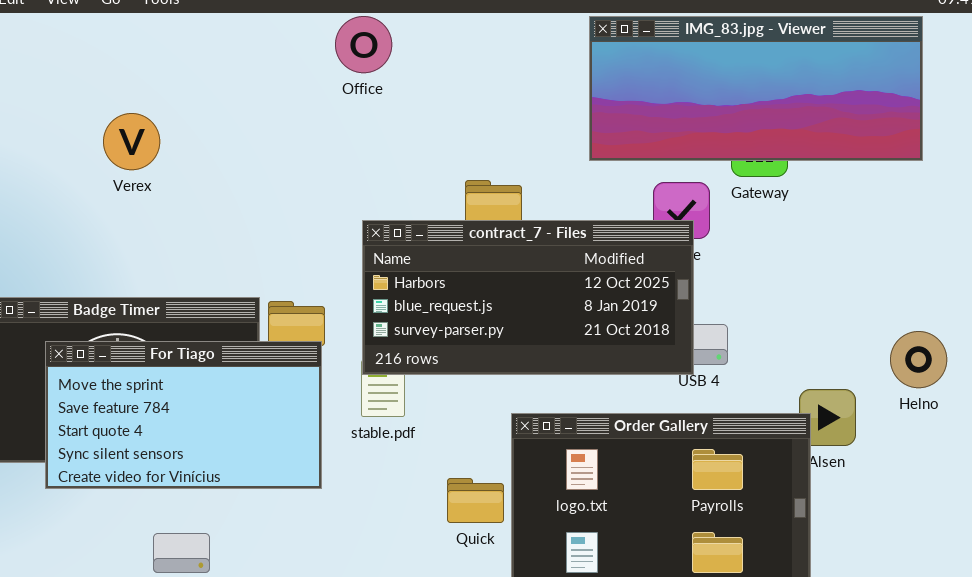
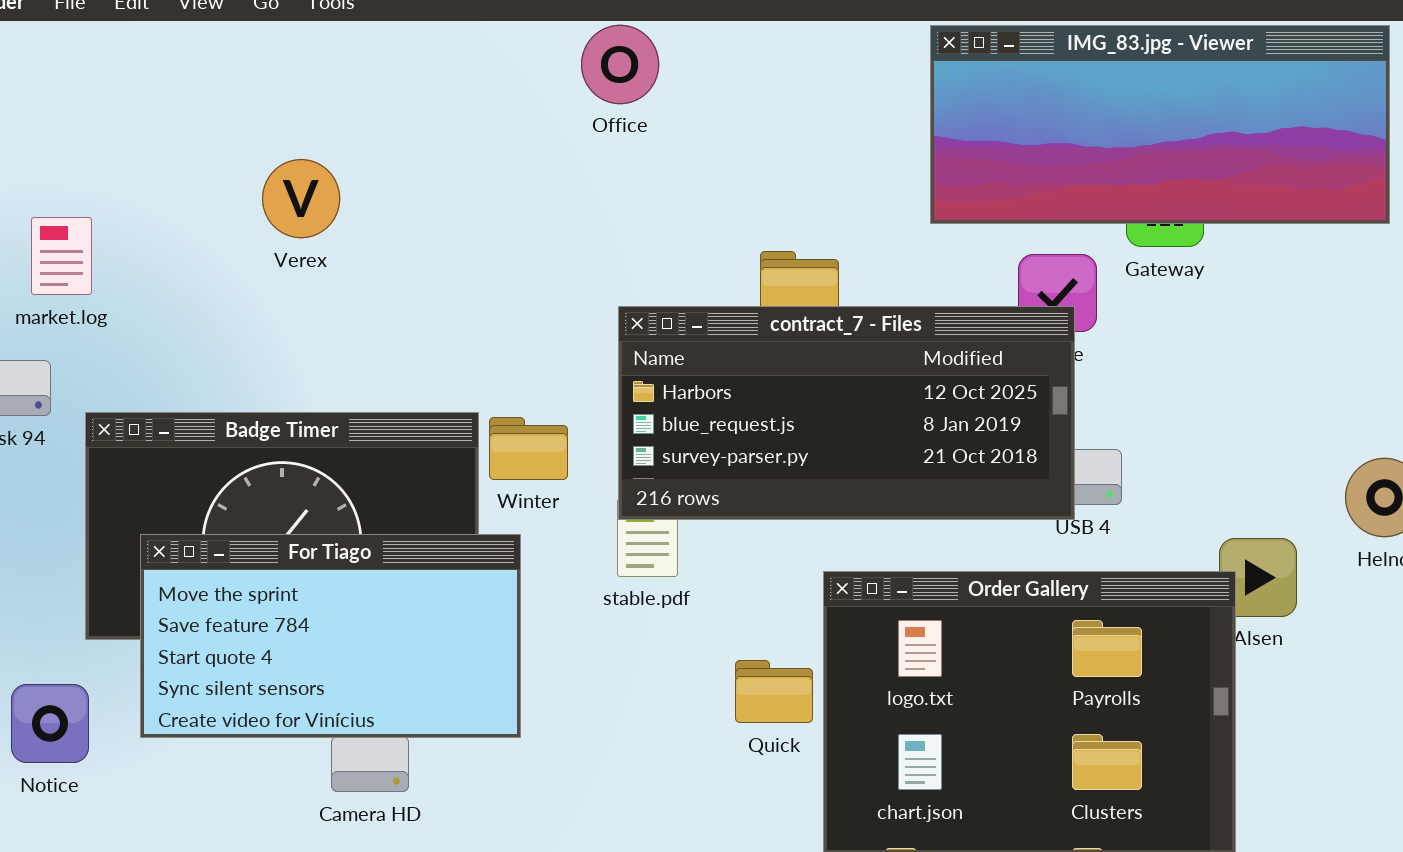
For Tiago: [45,341,322,489] -> [140,534,521,738], moved

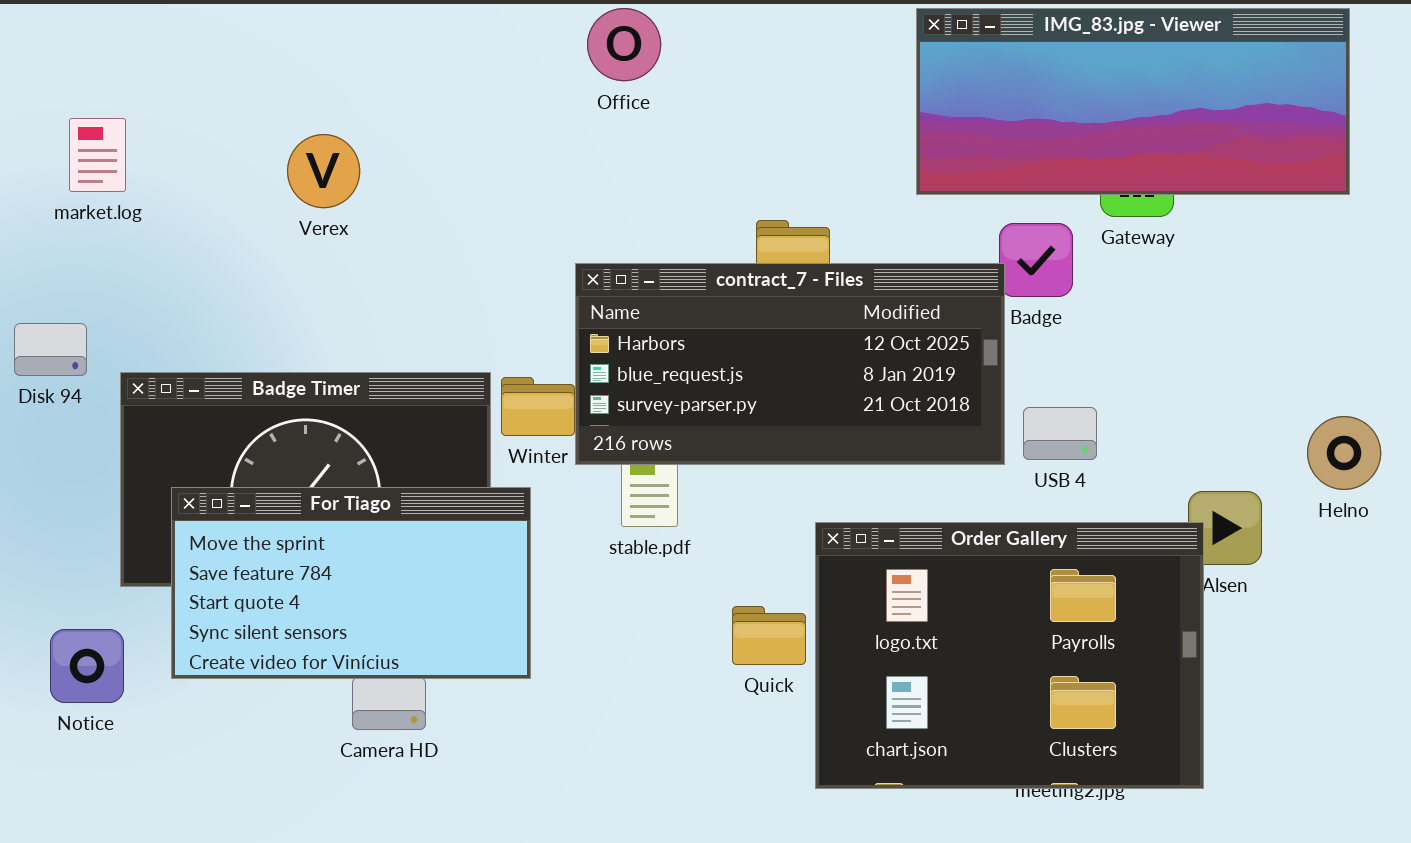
market.log: [31,217,92,295] -> [69,118,126,192], moved
contract_7 - Files: [618,306,1075,520] -> [575,263,1005,465], moved

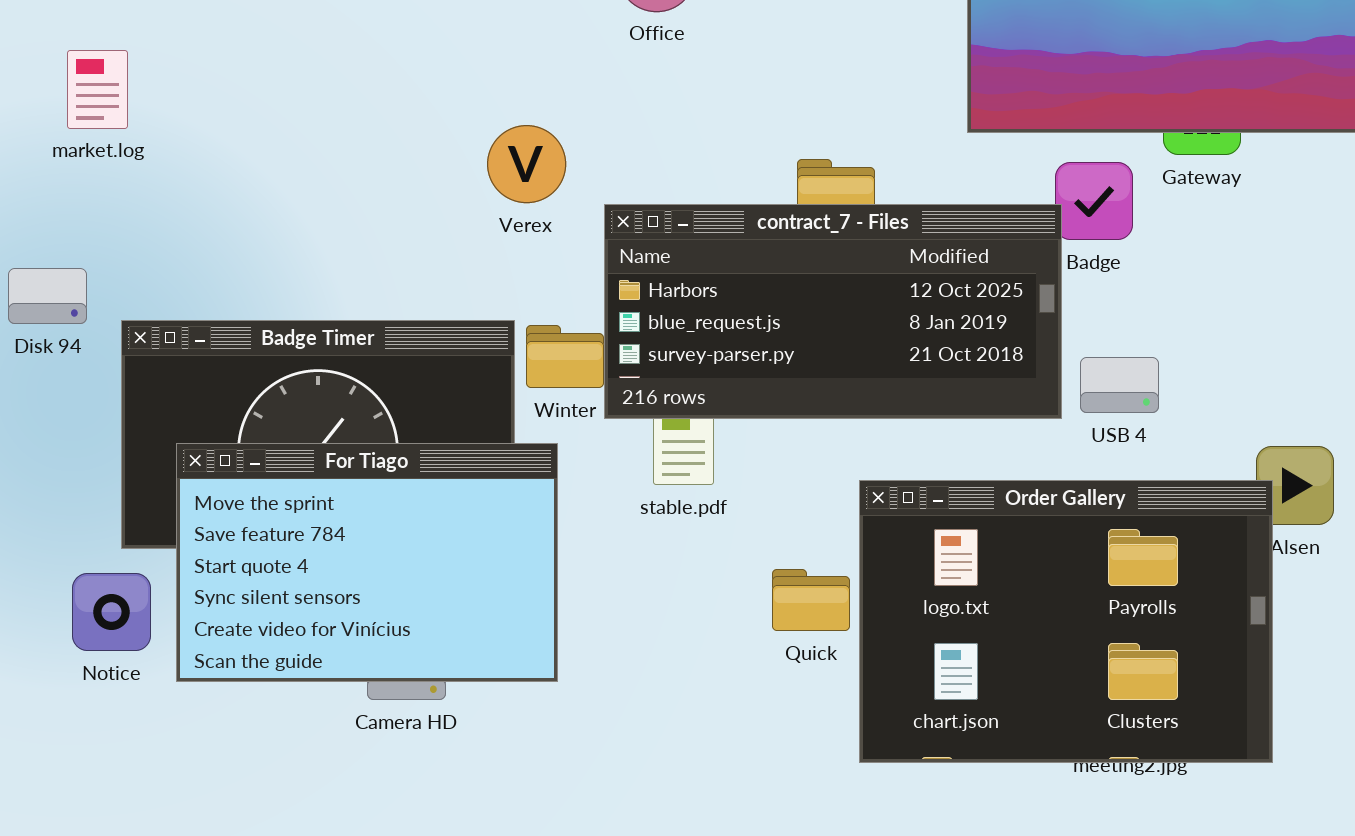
Verex: [287,134,360,208] -> [487,125,566,203], moved
For Tiago: [171,487,531,679] -> [176,443,558,682], resized
Notice: [50,629,124,703] -> [72,573,151,651], moved

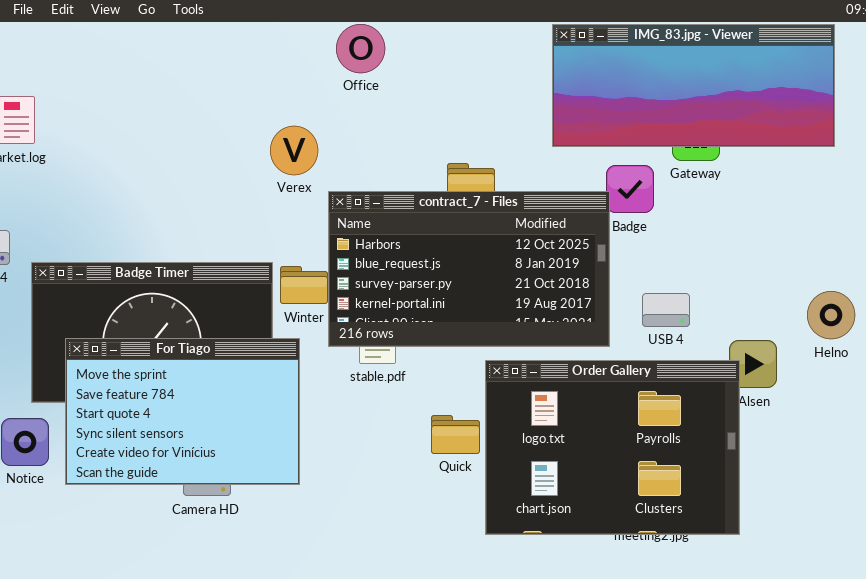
Verex: [487,125,566,203] -> [270,126,318,175], moved
contract_7 - Files: [604,204,1062,419] -> [328,191,610,347], resized
USB 4: [1080,357,1159,413] -> [642,293,690,327], moved

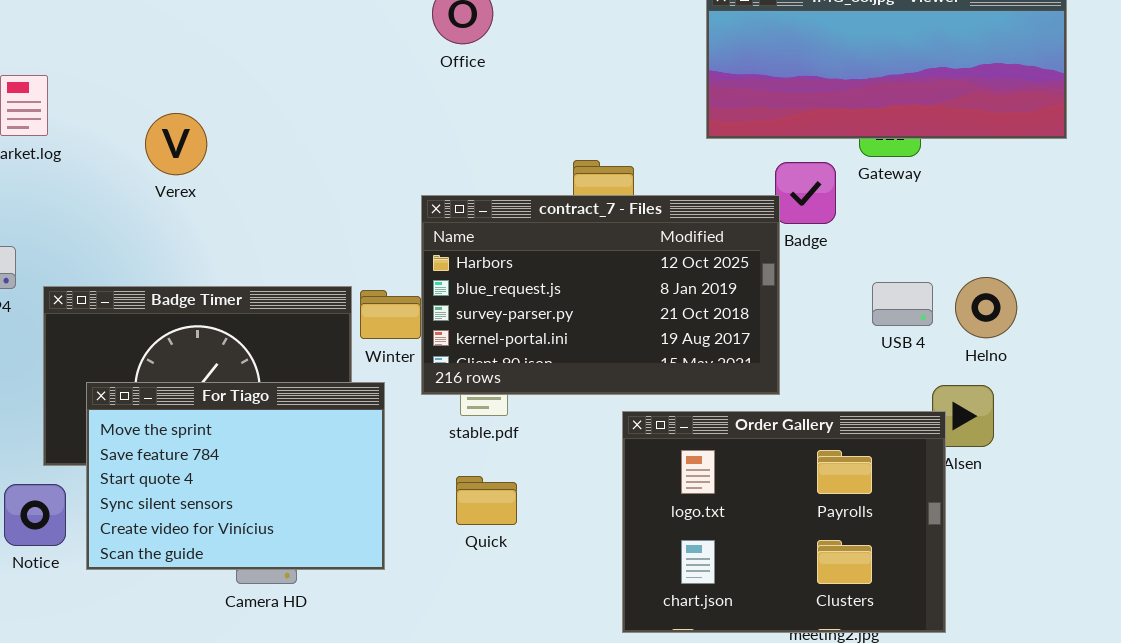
Verex: [270,126,318,175] -> [145,113,207,175], moved
Helno: [807,291,855,339] -> [955,277,1017,338], moved
USB 4: [642,293,690,327] -> [872,282,933,326], moved
Quick: [431,415,480,454] -> [456,476,517,525], moved

